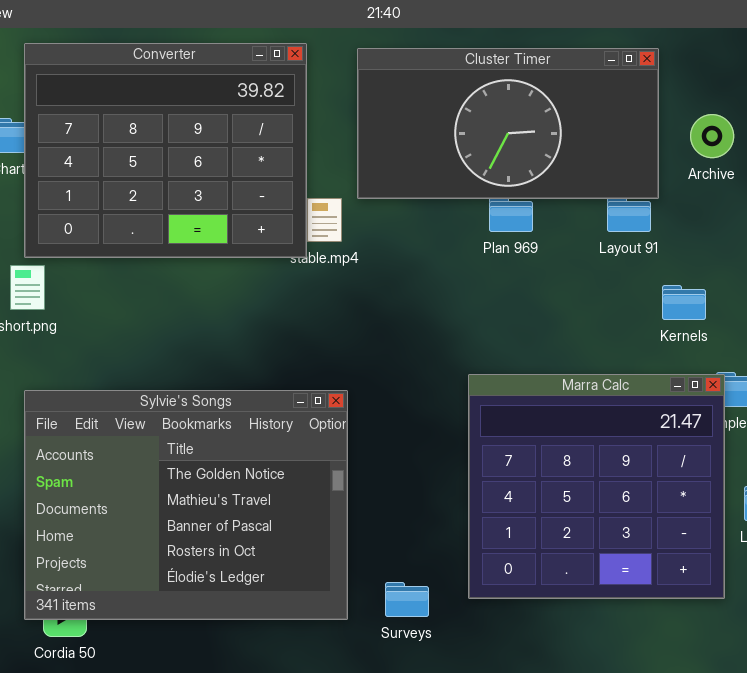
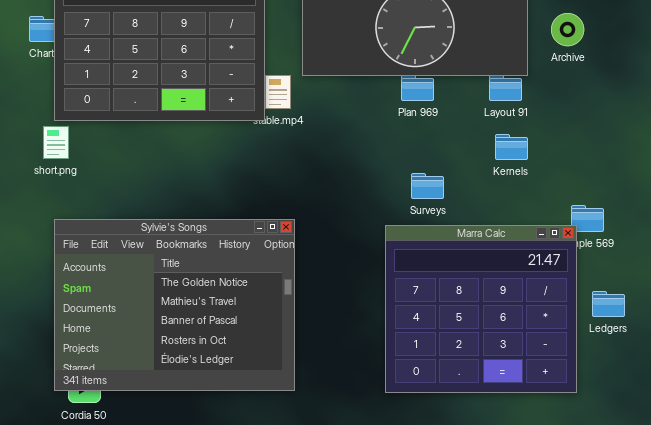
Kernels: [662,285,706,320] -> [495,134,528,160], moved
Marra Calc: [468,374,725,599] -> [385,225,577,393], moved
Surveys: [385,582,429,617] -> [411,173,444,199], moved

